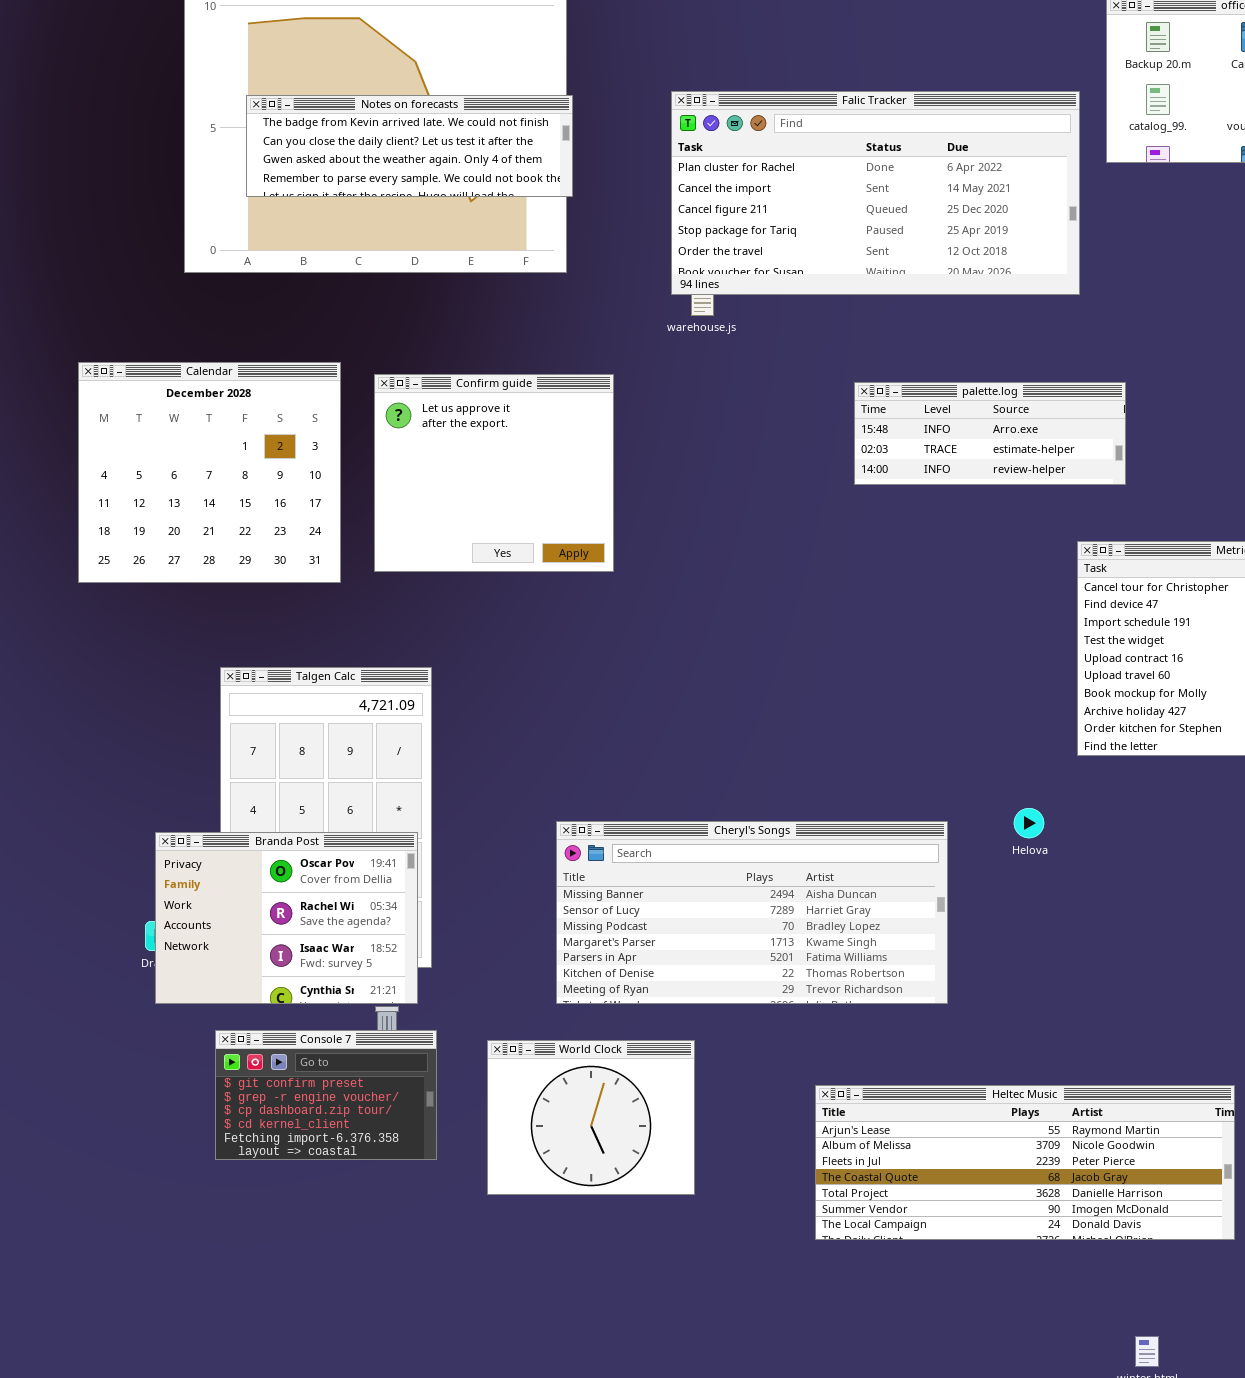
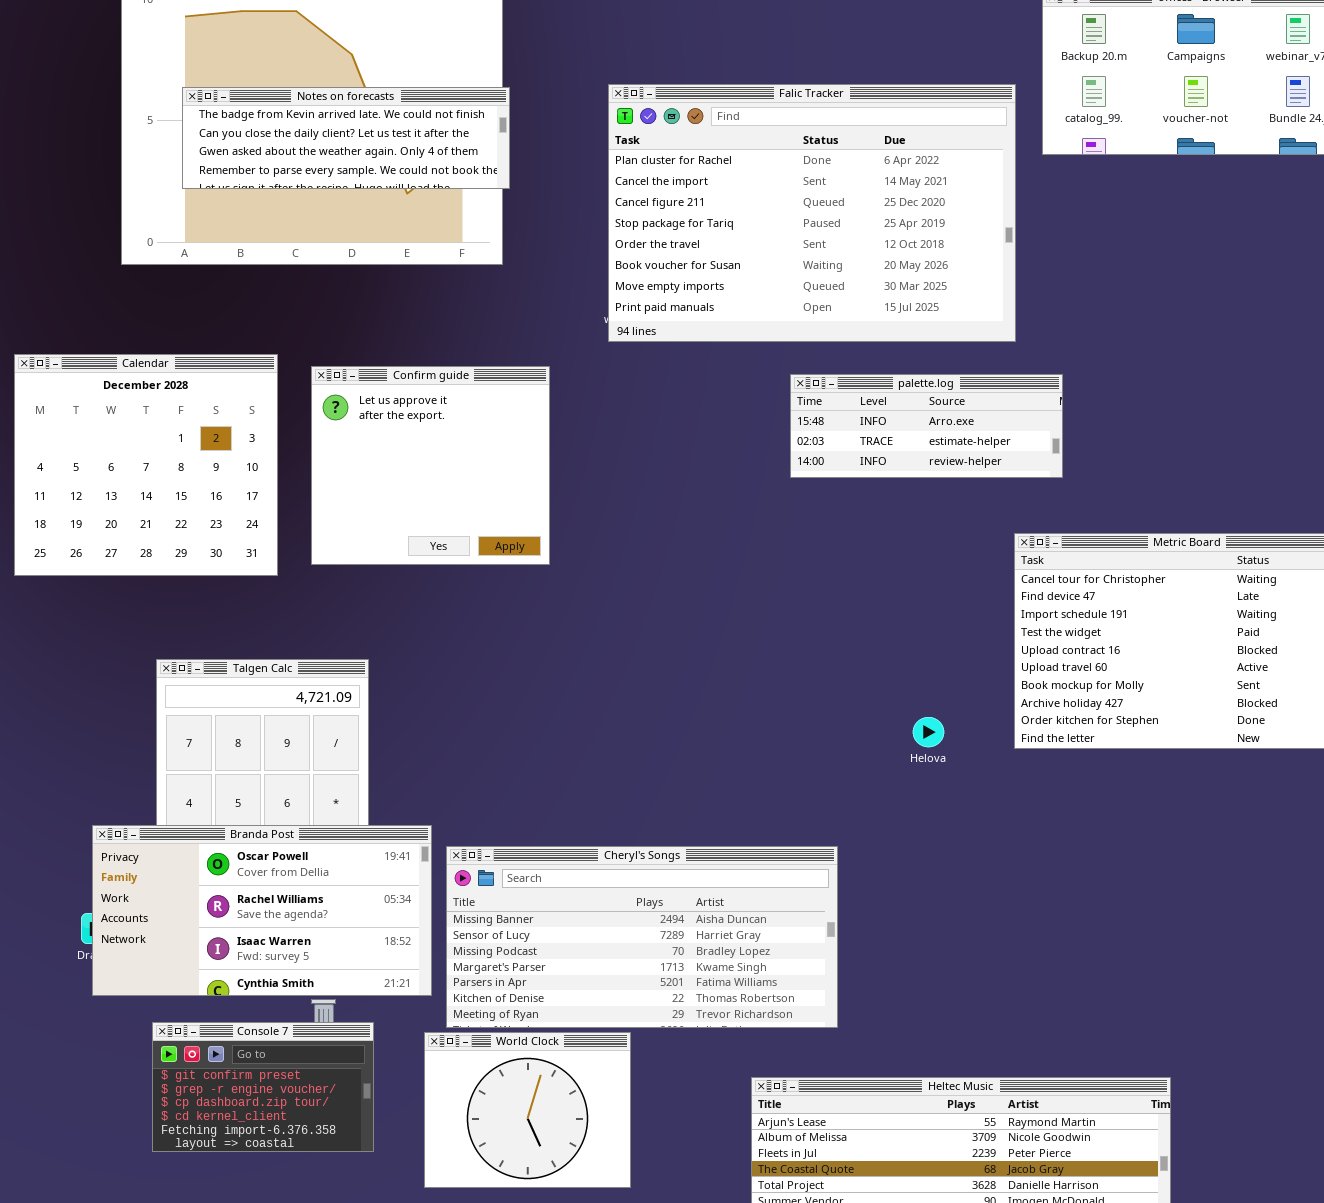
Falic Tracker: [671,91,1080,295] -> [608,84,1016,342], resized
Helova: [1014,808,1044,838] -> [913,717,944,747], moved
Cheryl's Songs: [556,821,948,1004] -> [446,846,838,1028], moved
Branda Post: [155,832,418,1004] -> [92,825,432,996], resized

